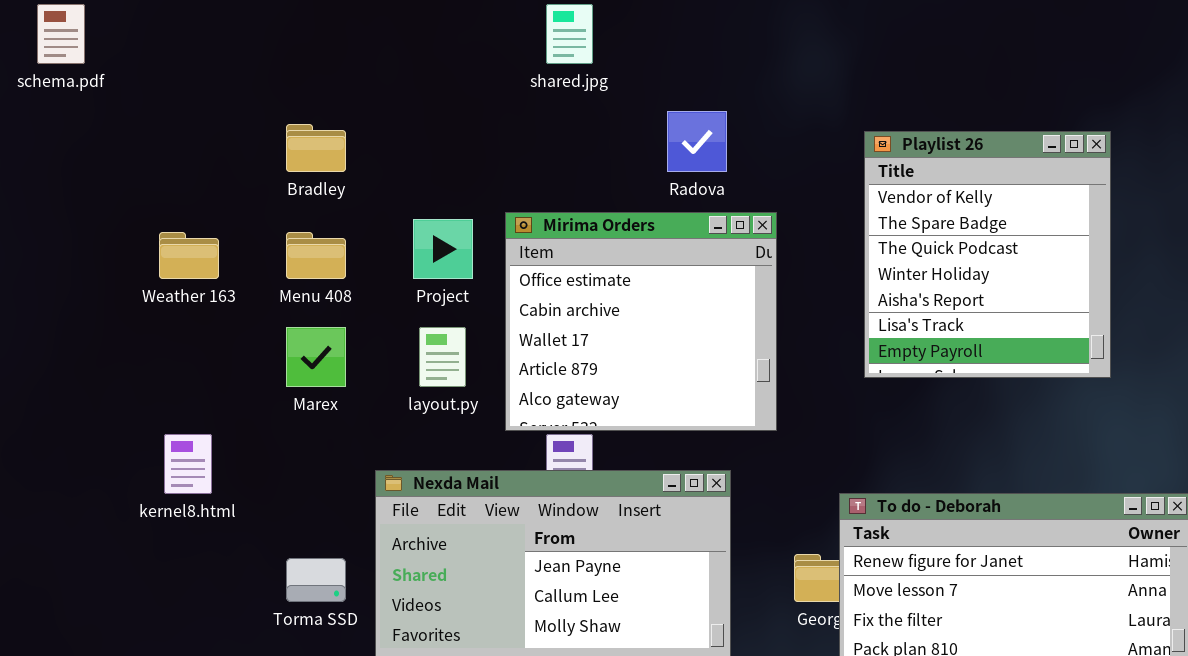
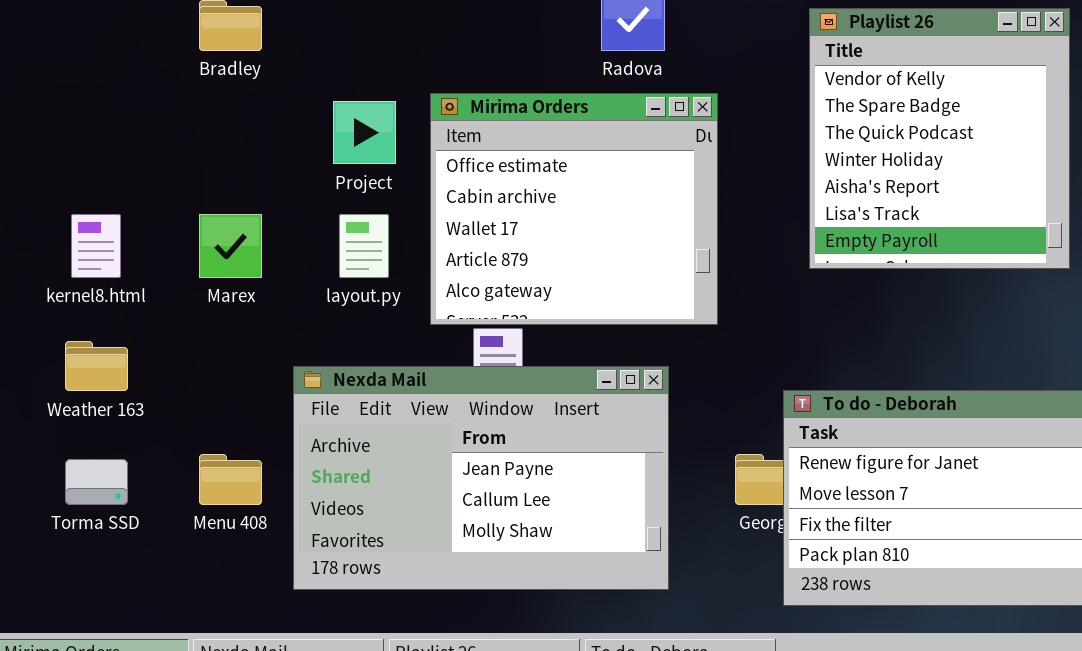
Weather 163: [159,232,219,279] -> [65,341,128,391], moved
Menu 408: [286,232,346,279] -> [199,454,262,505], moved
kernel8.html: [164,434,212,494] -> [71,214,121,278], moved
Torma SSD: [286,558,346,602] -> [65,459,128,505], moved

